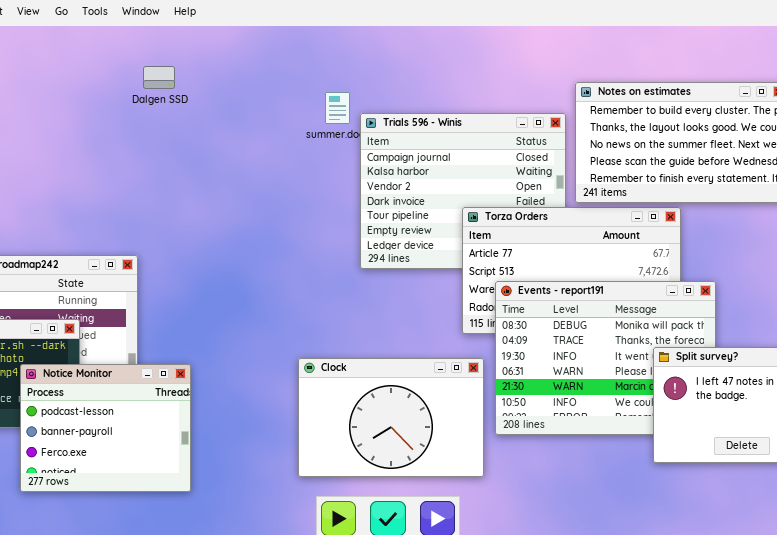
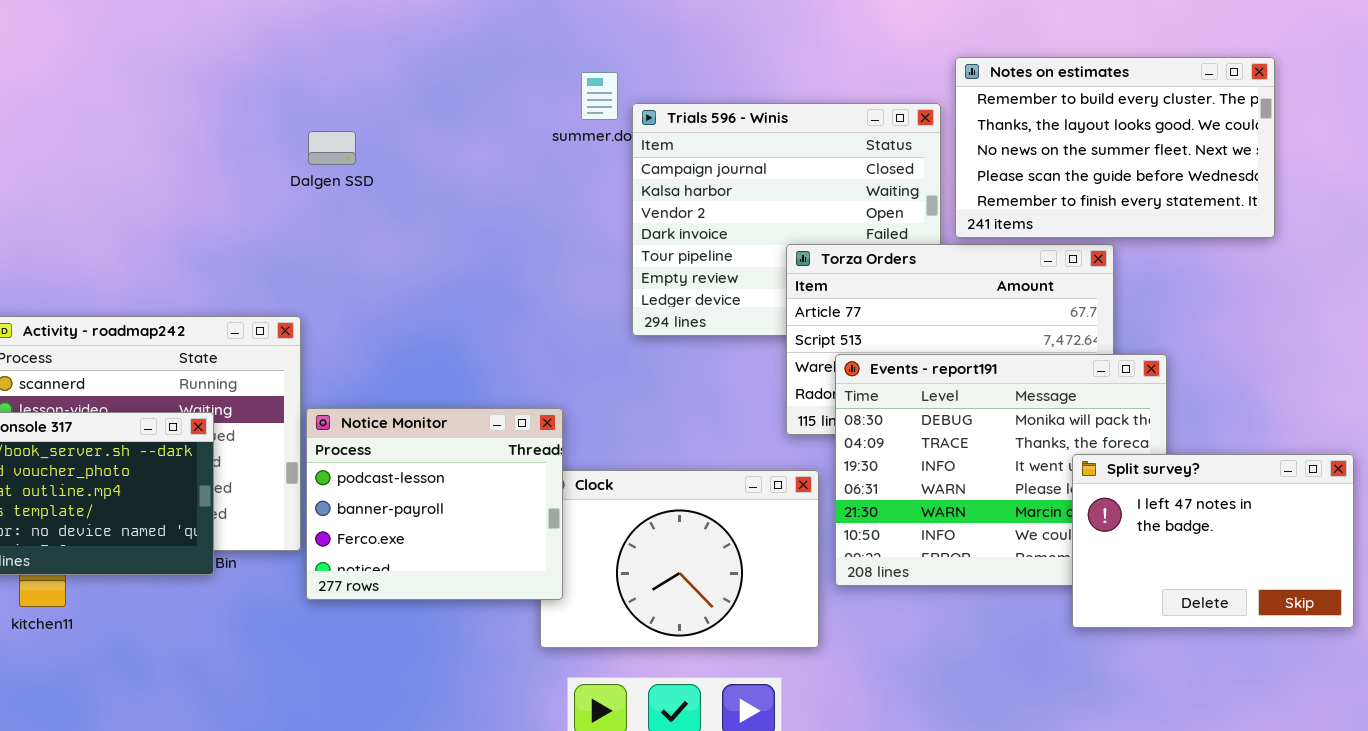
Dalgen SSD: [143,66,175,89] -> [308,131,356,165], moved
Notice Monitor: [20,364,191,492] -> [306,408,563,600], moved

